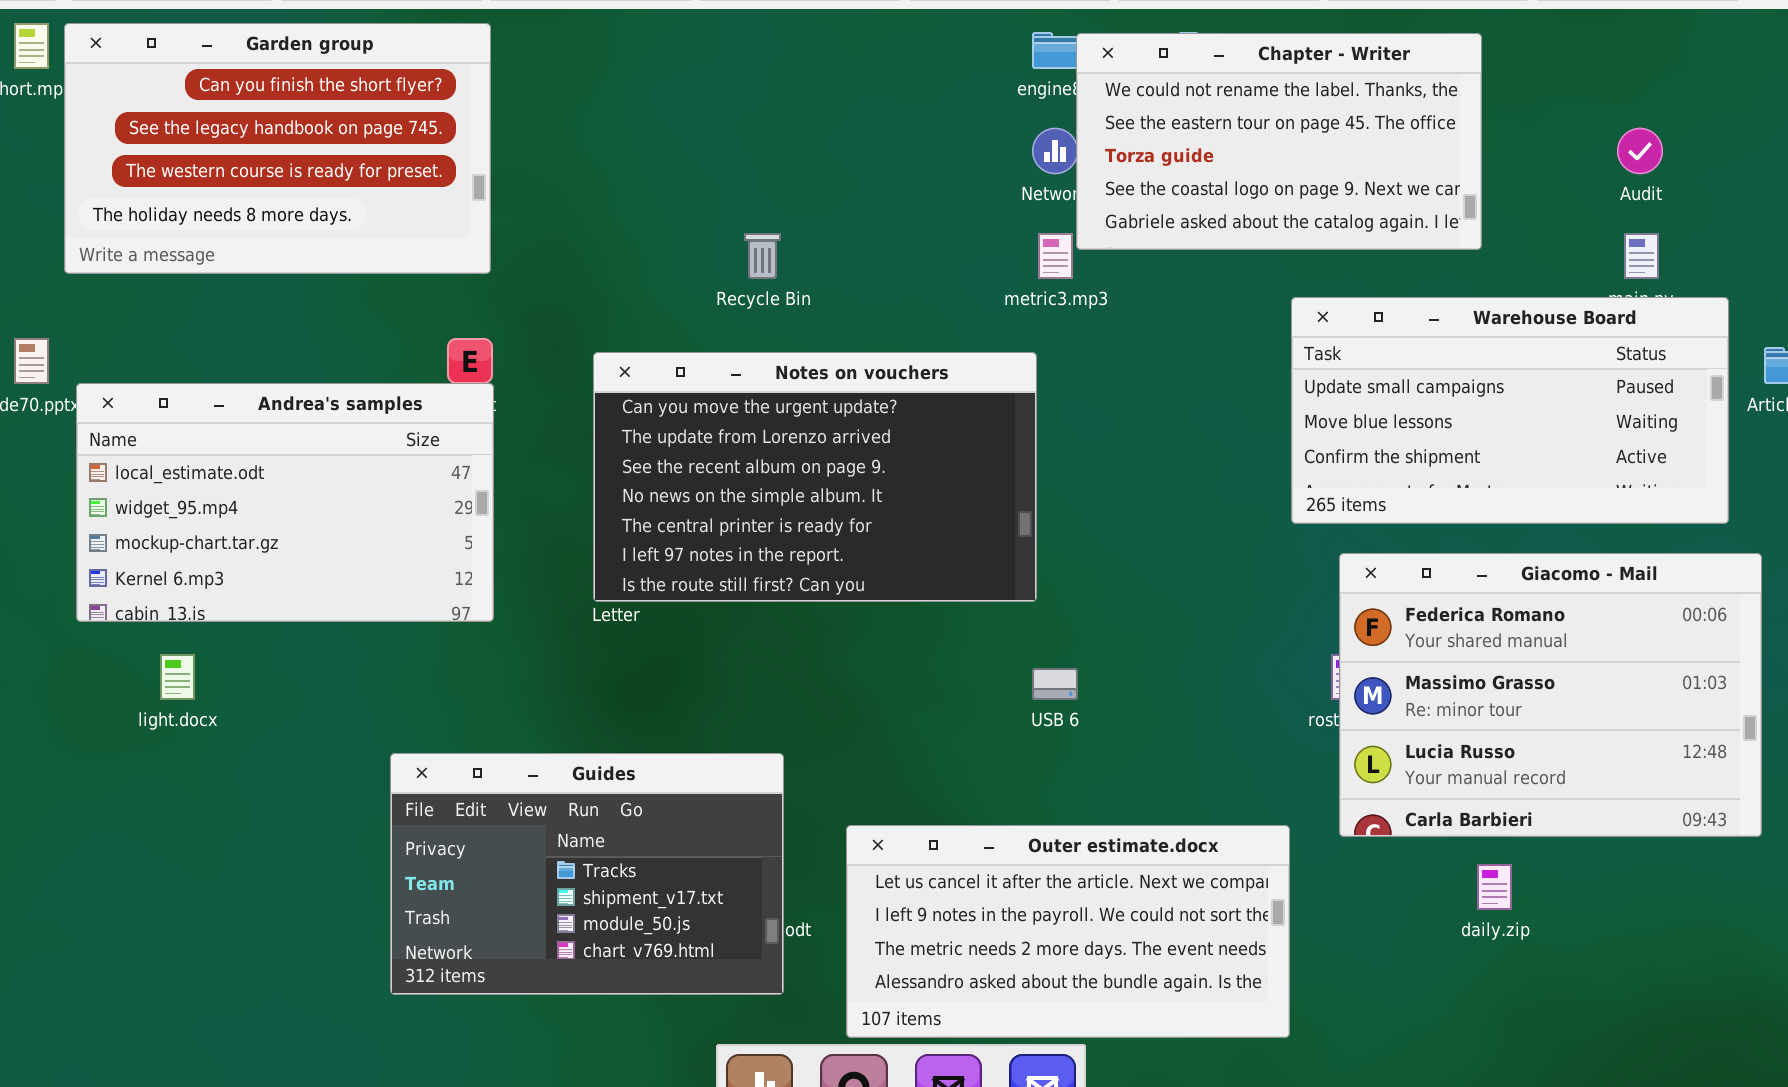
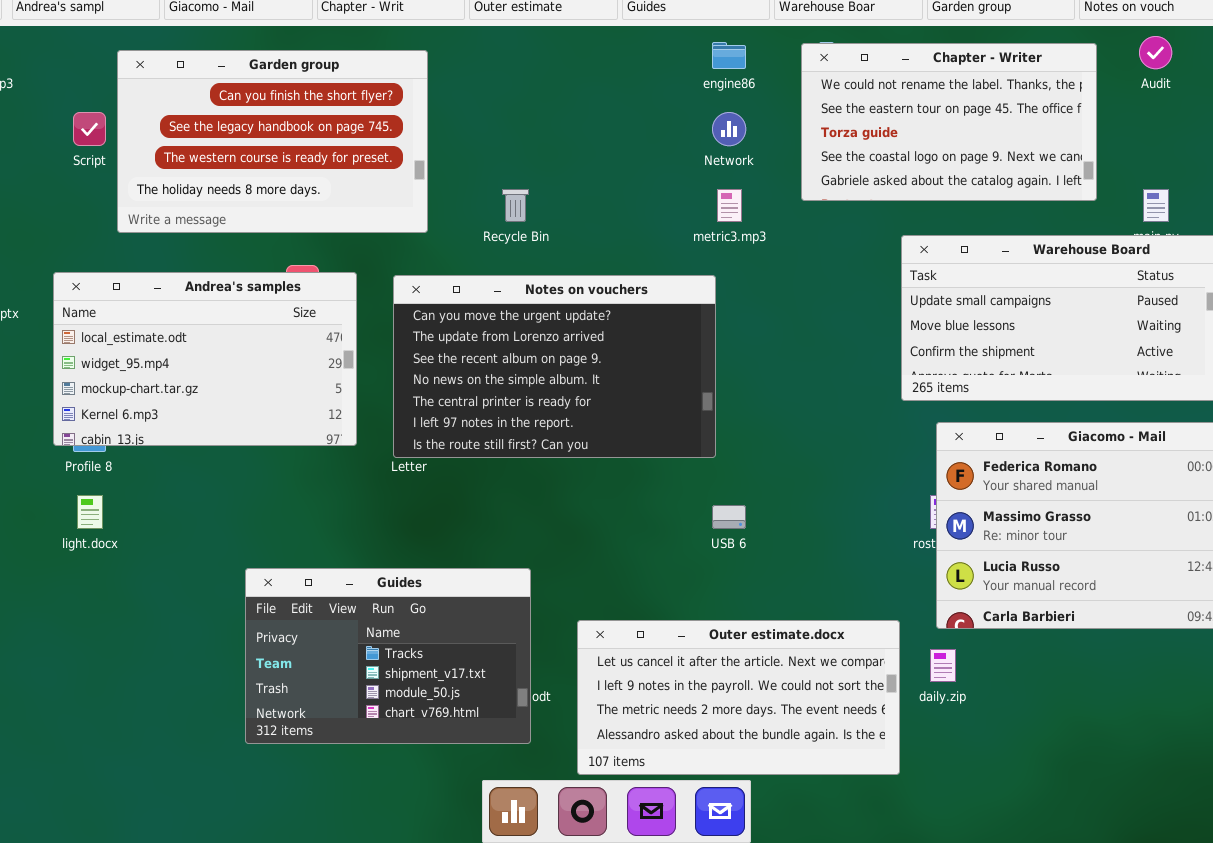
Garden group: [64,23,491,274] -> [117,50,428,233], moved
Chapter - Writer: [1076,33,1482,250] -> [801,43,1097,201], moved
Audit: [1617,128,1663,174] -> [1139,36,1172,69], moved
Andrea's samples: [76,383,494,622] -> [53,272,357,446], moved
daily.zip: [1477,864,1512,910] -> [930,649,956,682], moved

